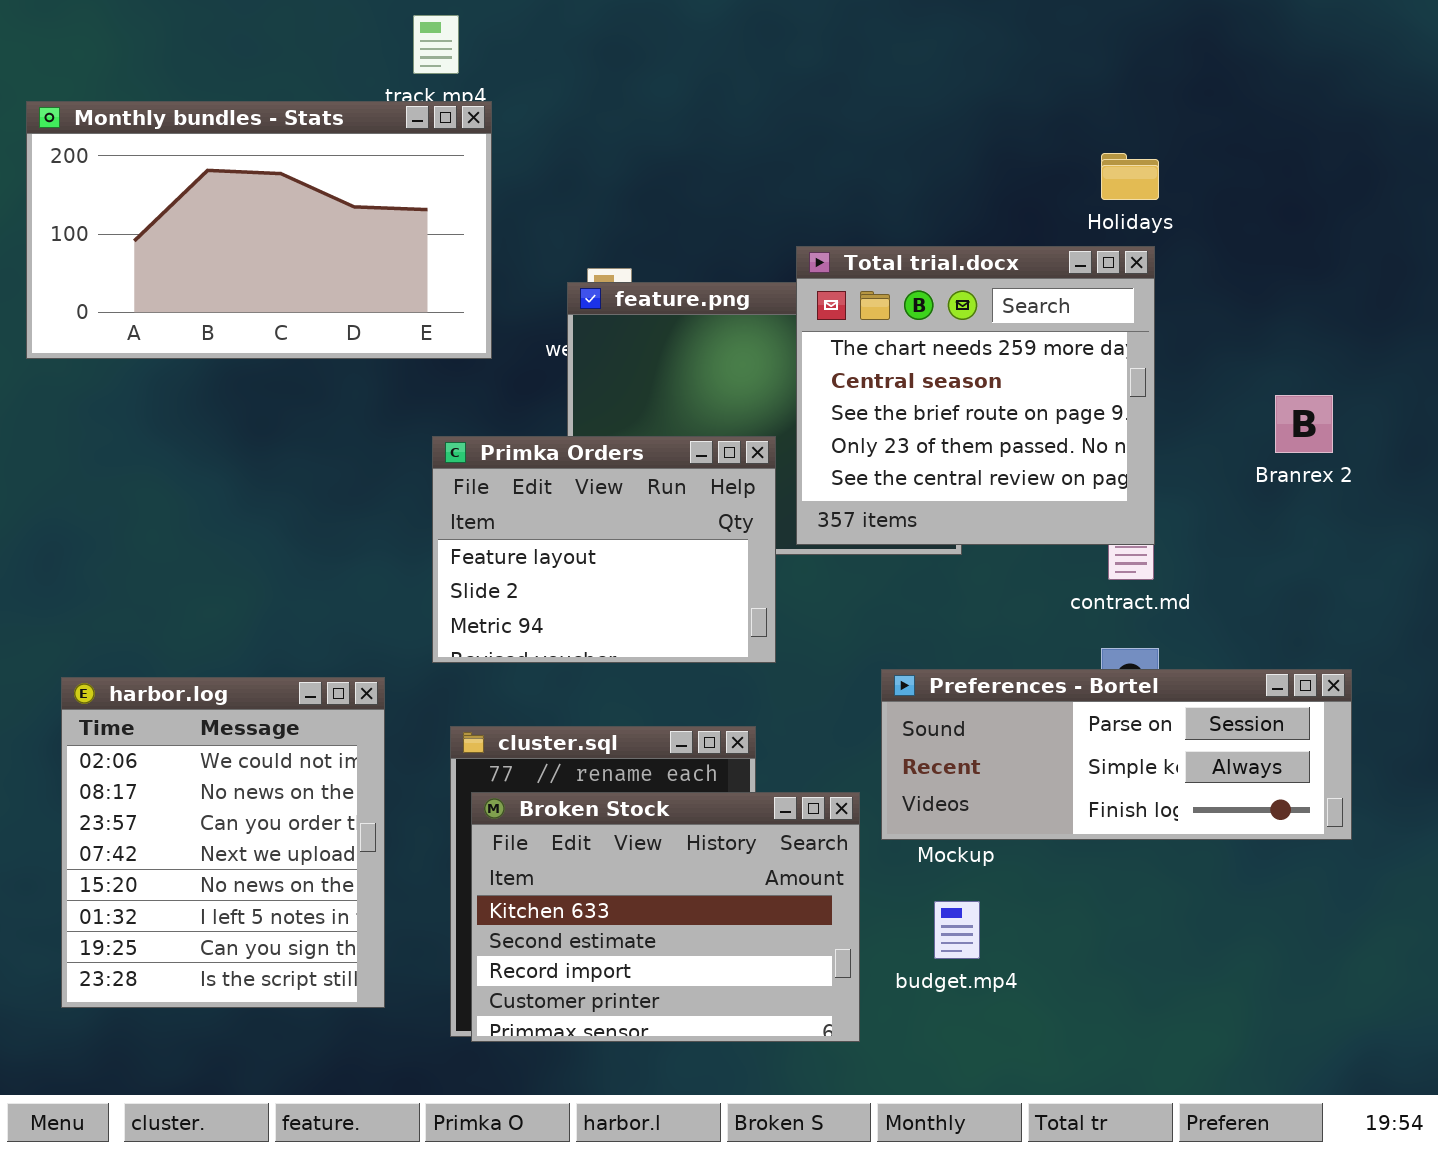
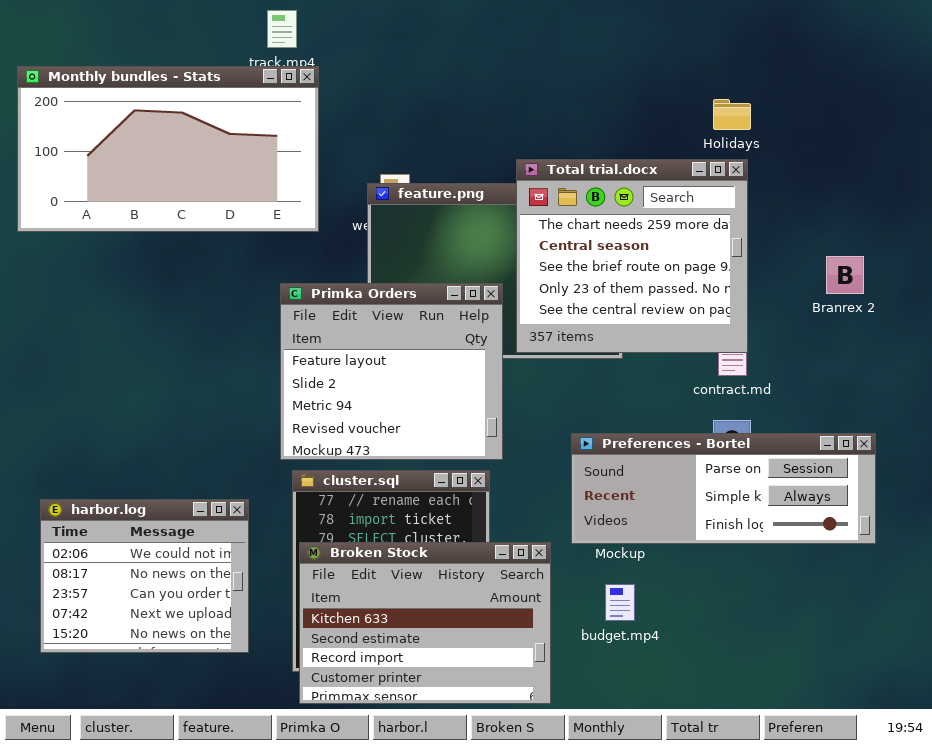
Primka Orders: [432,436,776,663] -> [280,283,503,460], resized
harbor.log: [61,677,385,1008] -> [40,499,249,653], resized
Broken Stock: [471,792,860,1042] -> [299,542,551,704], moved

